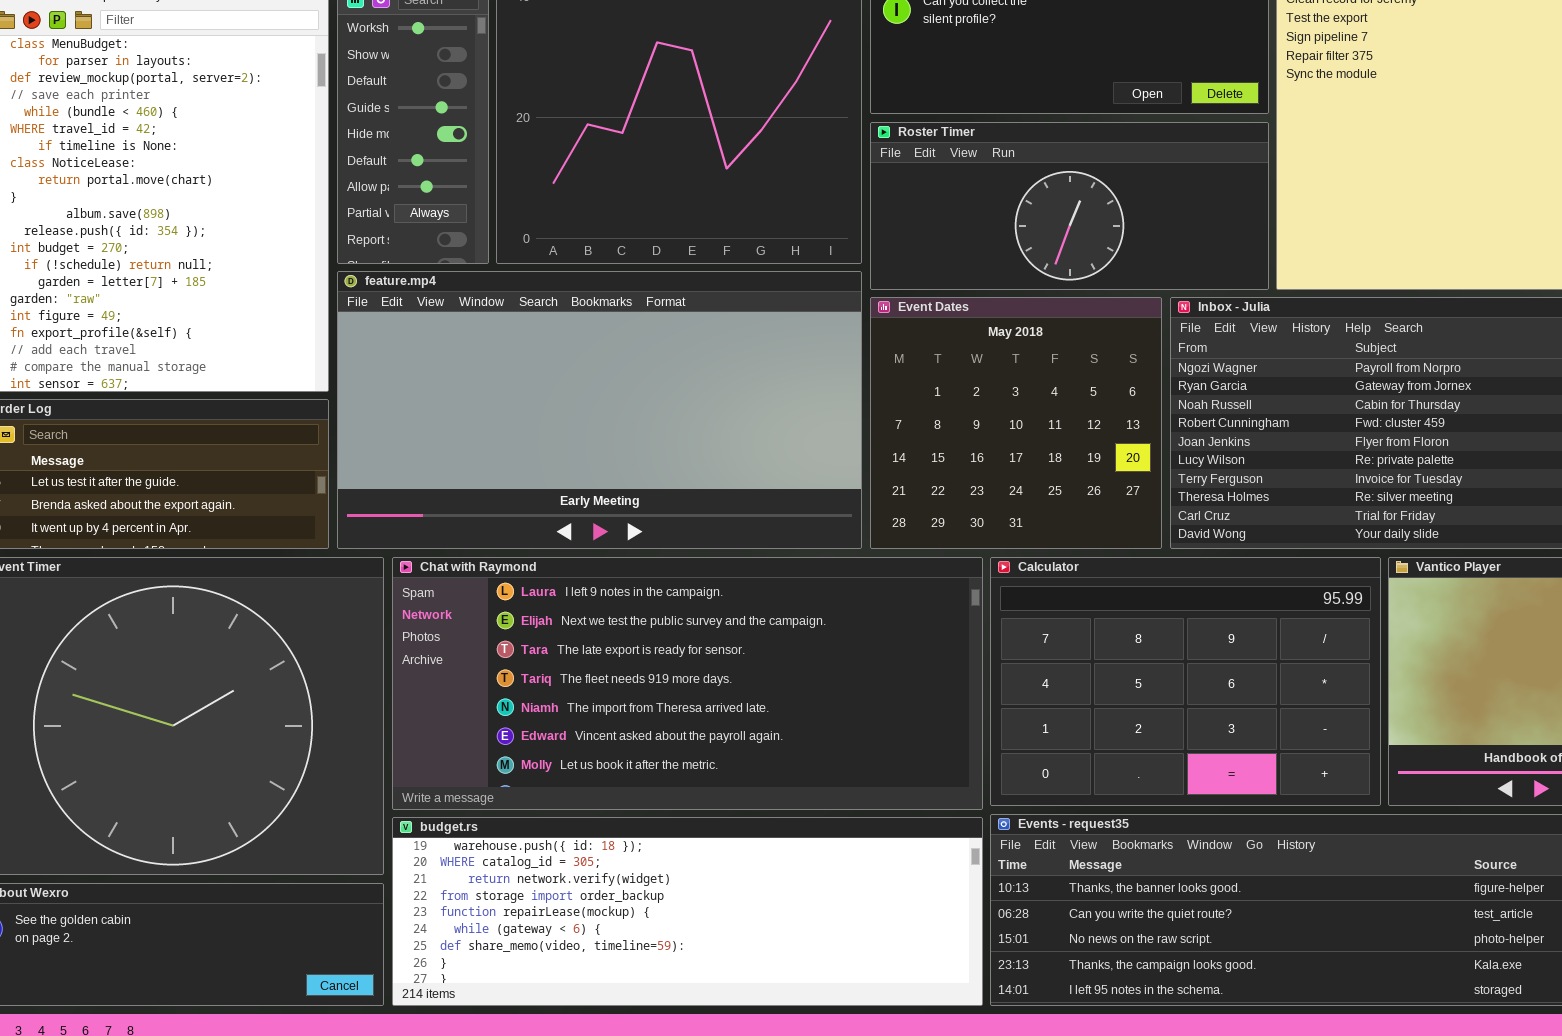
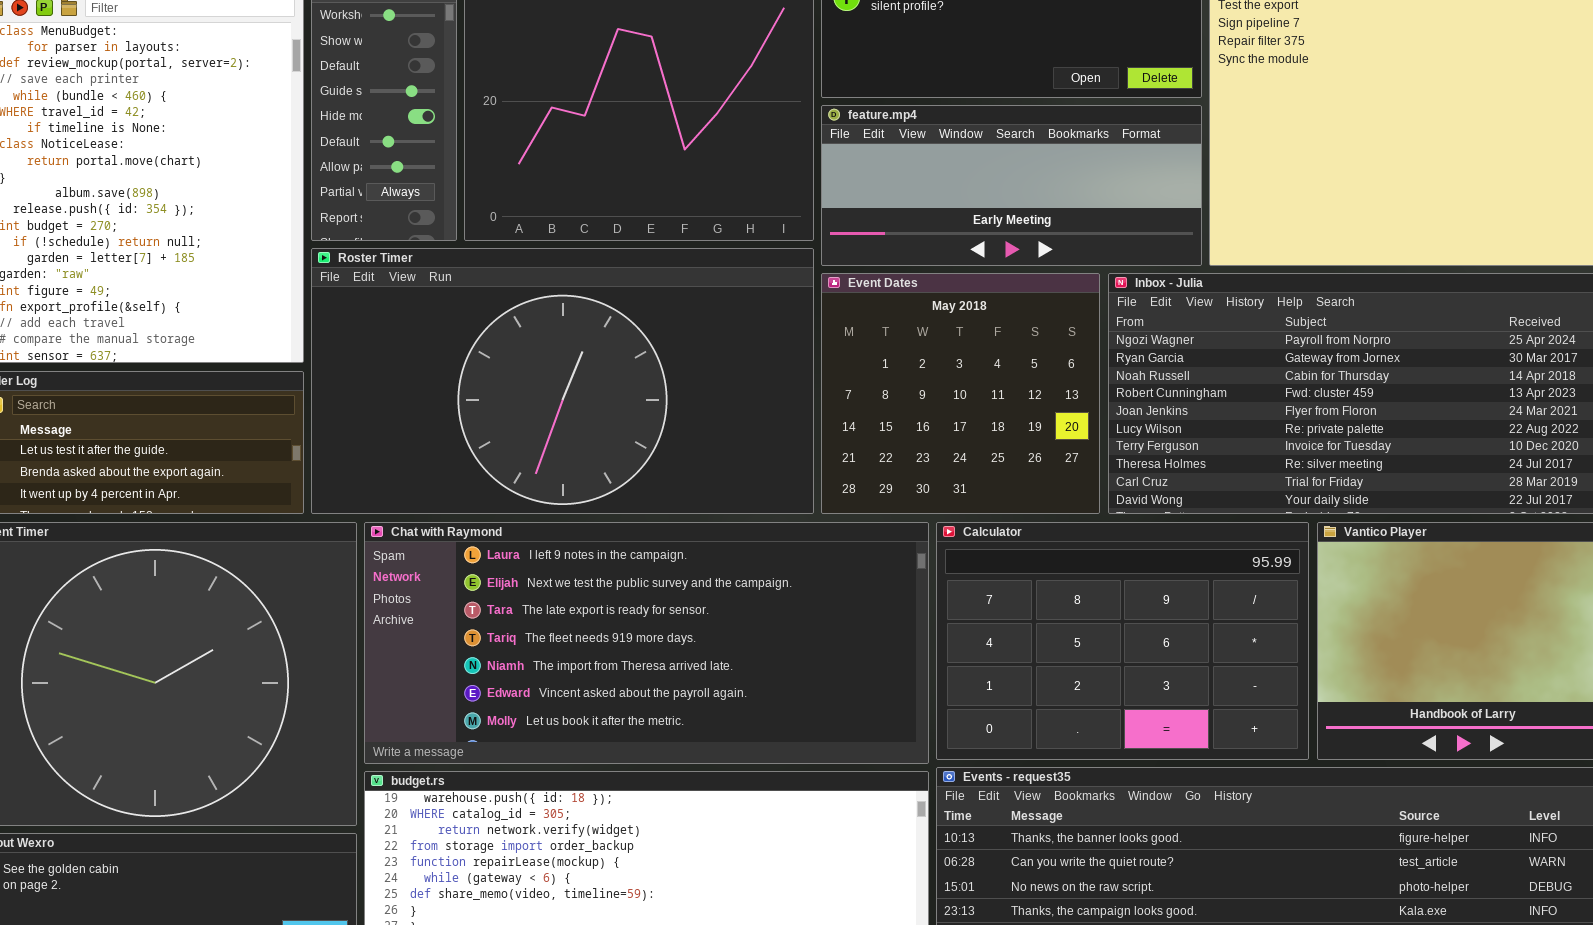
Roster Timer: [870,122,1269,290] -> [311,248,814,514], moved, resized
feature.mp4: [337,271,862,549] -> [821,105,1202,266], moved, resized

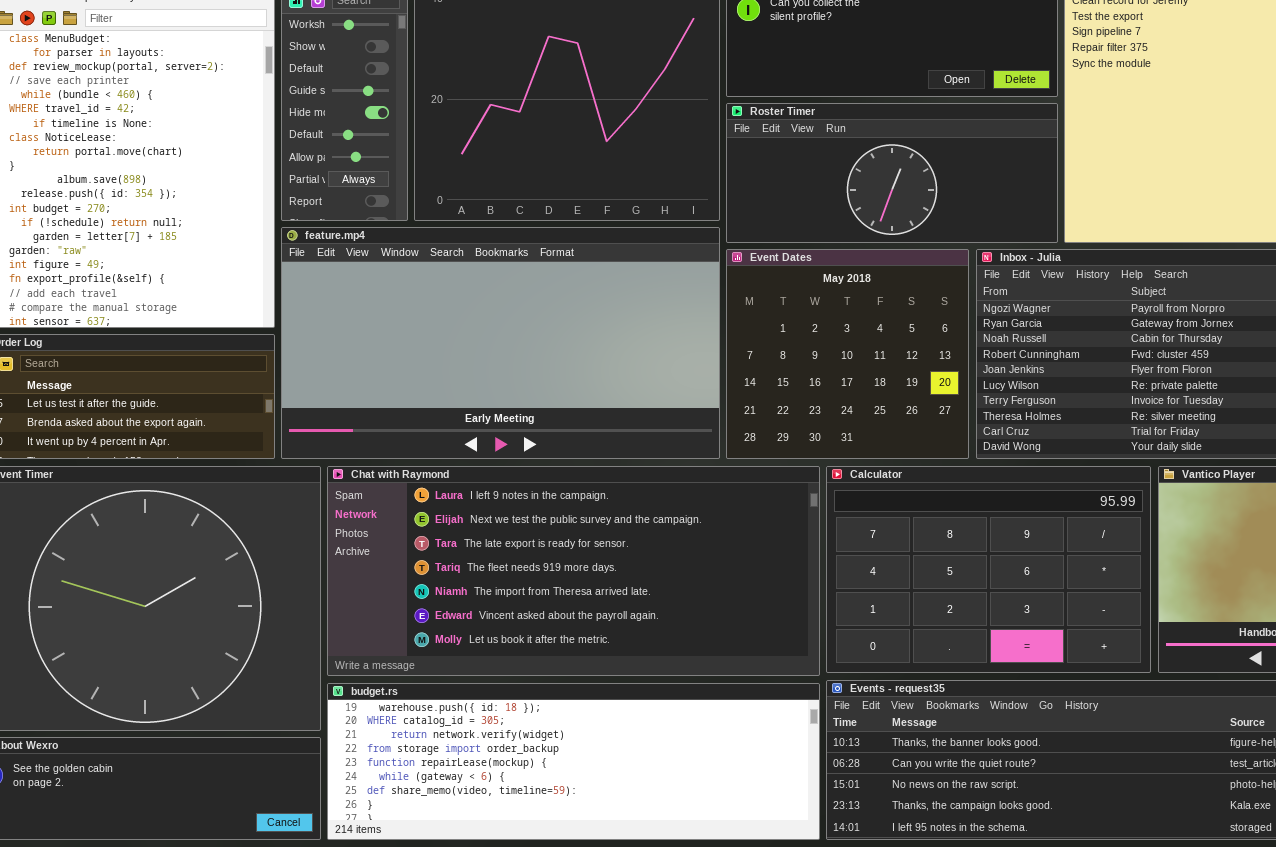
feature.mp4: [821,105,1202,266] -> [281,227,720,459], moved, resized
Roster Timer: [311,248,814,514] -> [726,103,1058,243], moved, resized

